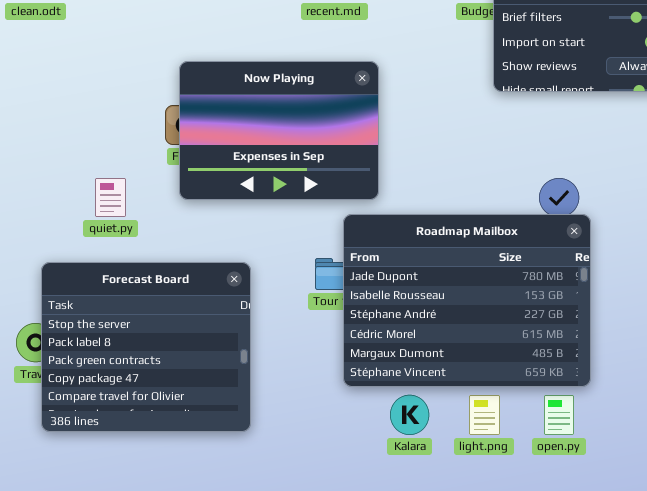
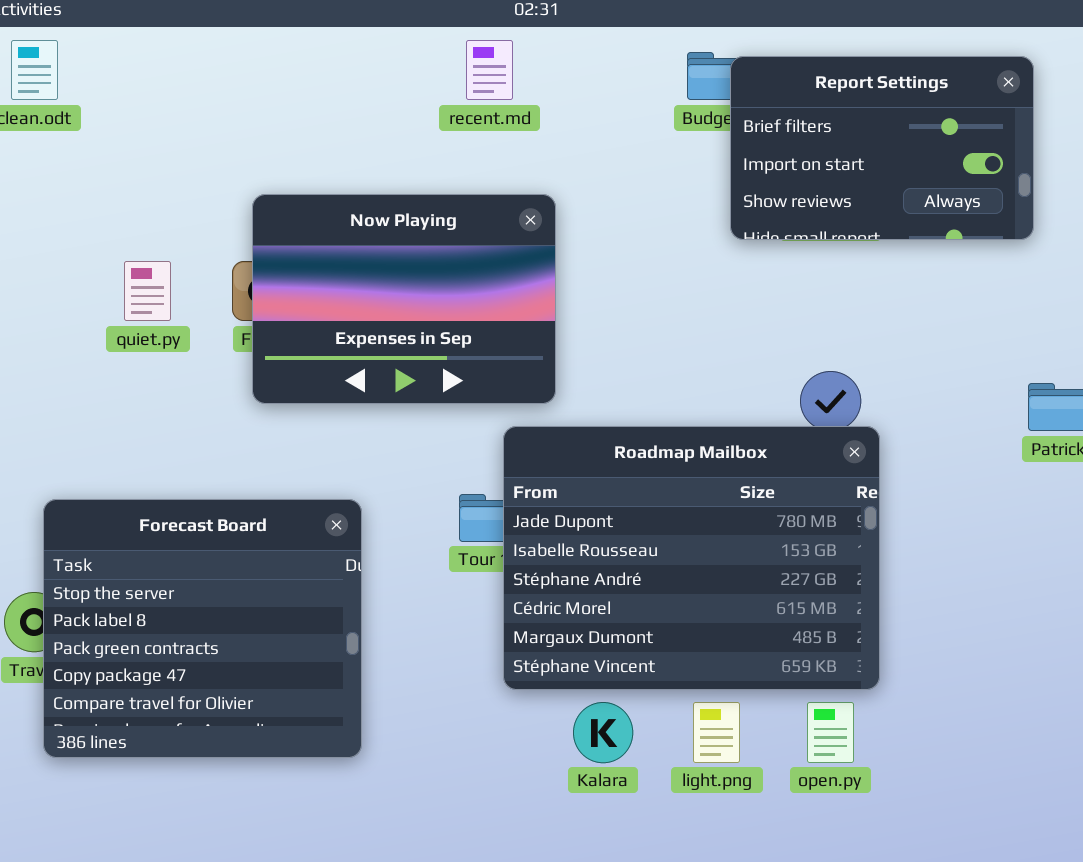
quiet.py: [95,178,126,217] -> [124,261,171,321], moved

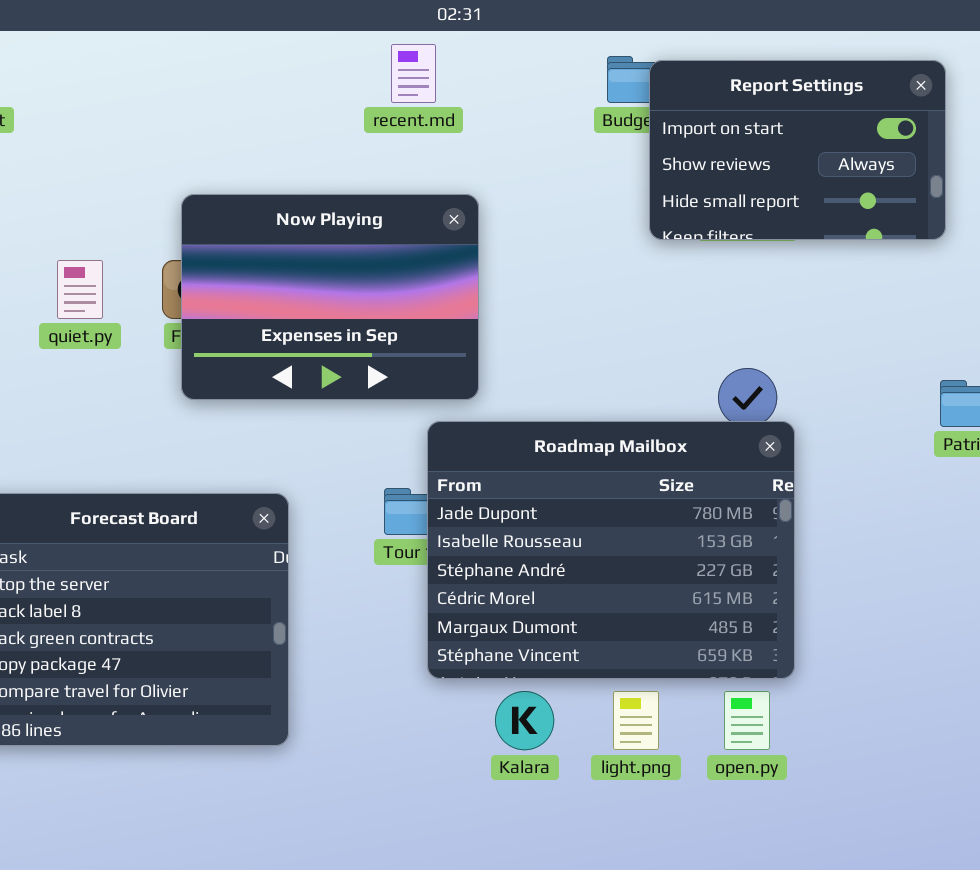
Report Settings: [730,56,1034,240] -> [649,60,946,240], scrolled down 1 row

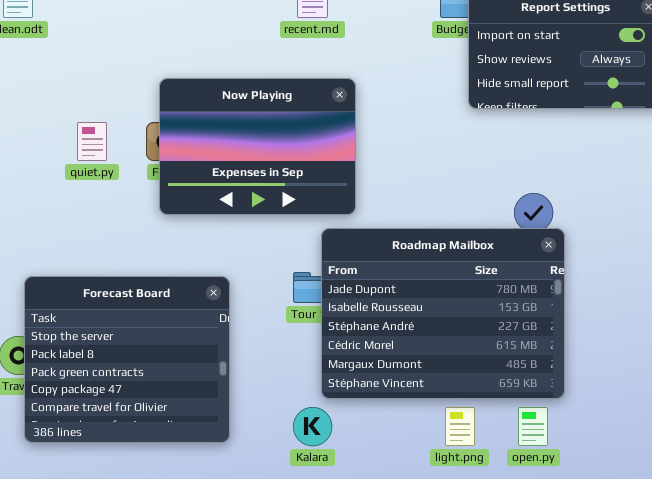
Kalara: [495,691,554,750] -> [293,407,332,446], moved

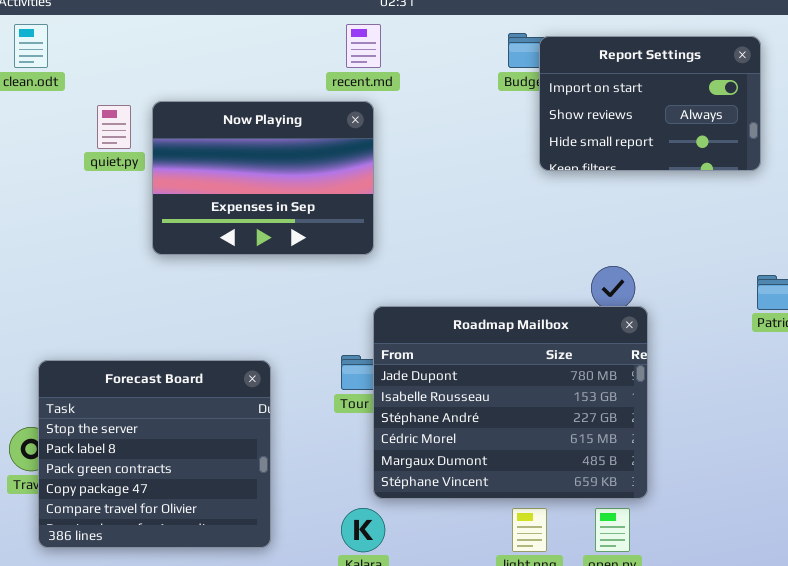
Now Playing: [159,78,356,215] -> [152,101,374,255], moved
quiet.py: [77,122,107,161] -> [97,105,131,149], moved

